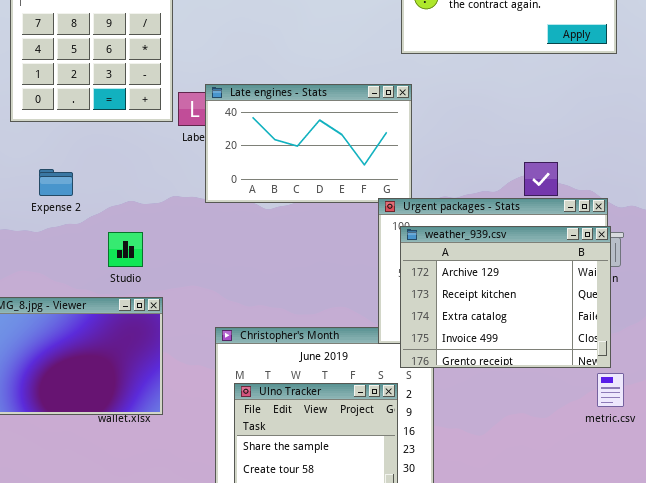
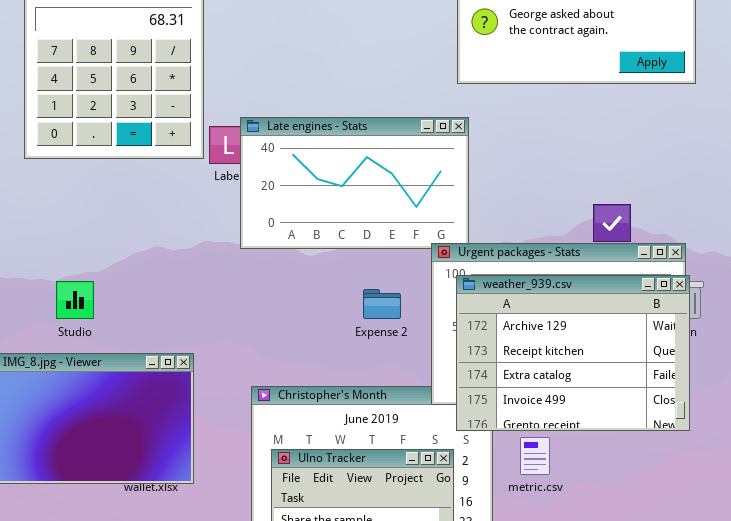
Expense 2: [39,169,73,196] -> [363,289,401,319], moved
Studio: [108,232,143,267] -> [56,281,94,319], moved
metric.csv: [597,373,624,407] -> [520,437,550,475], moved

